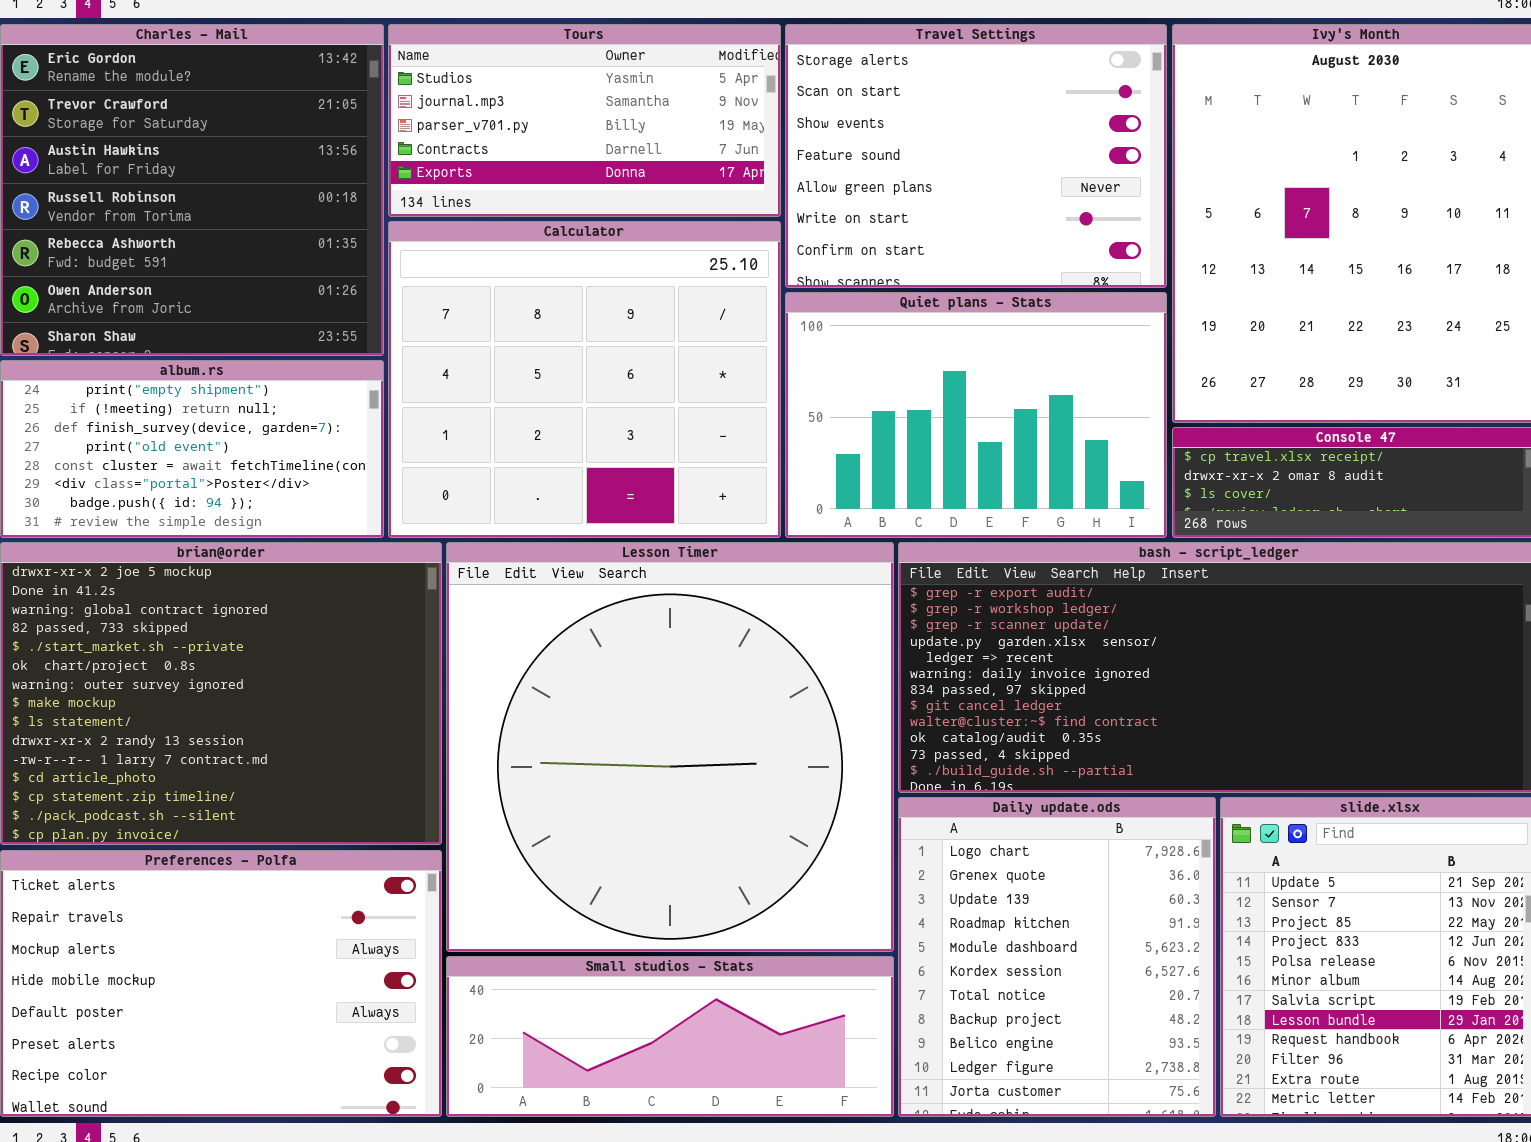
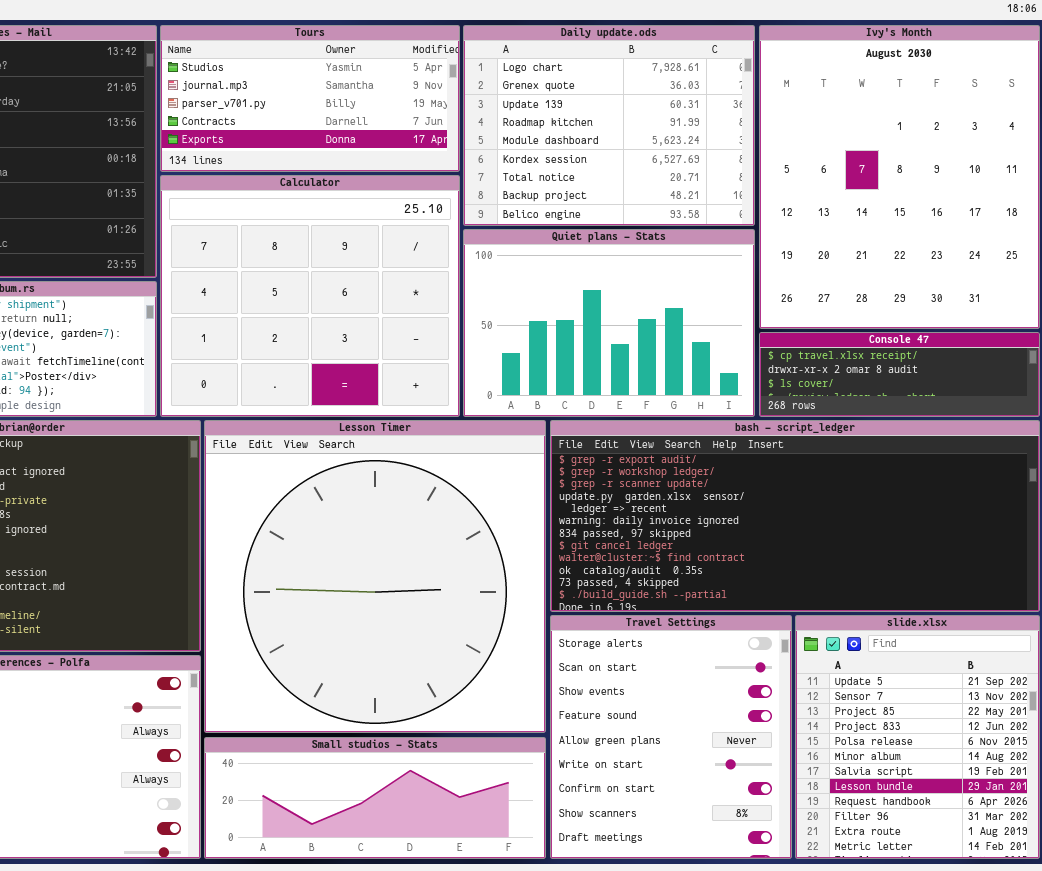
Travel Settings: [785,24,1167,288] -> [550,615,792,859], moved, resized
Daily update.ods: [898,797,1216,1117] -> [463,25,755,226], moved, resized

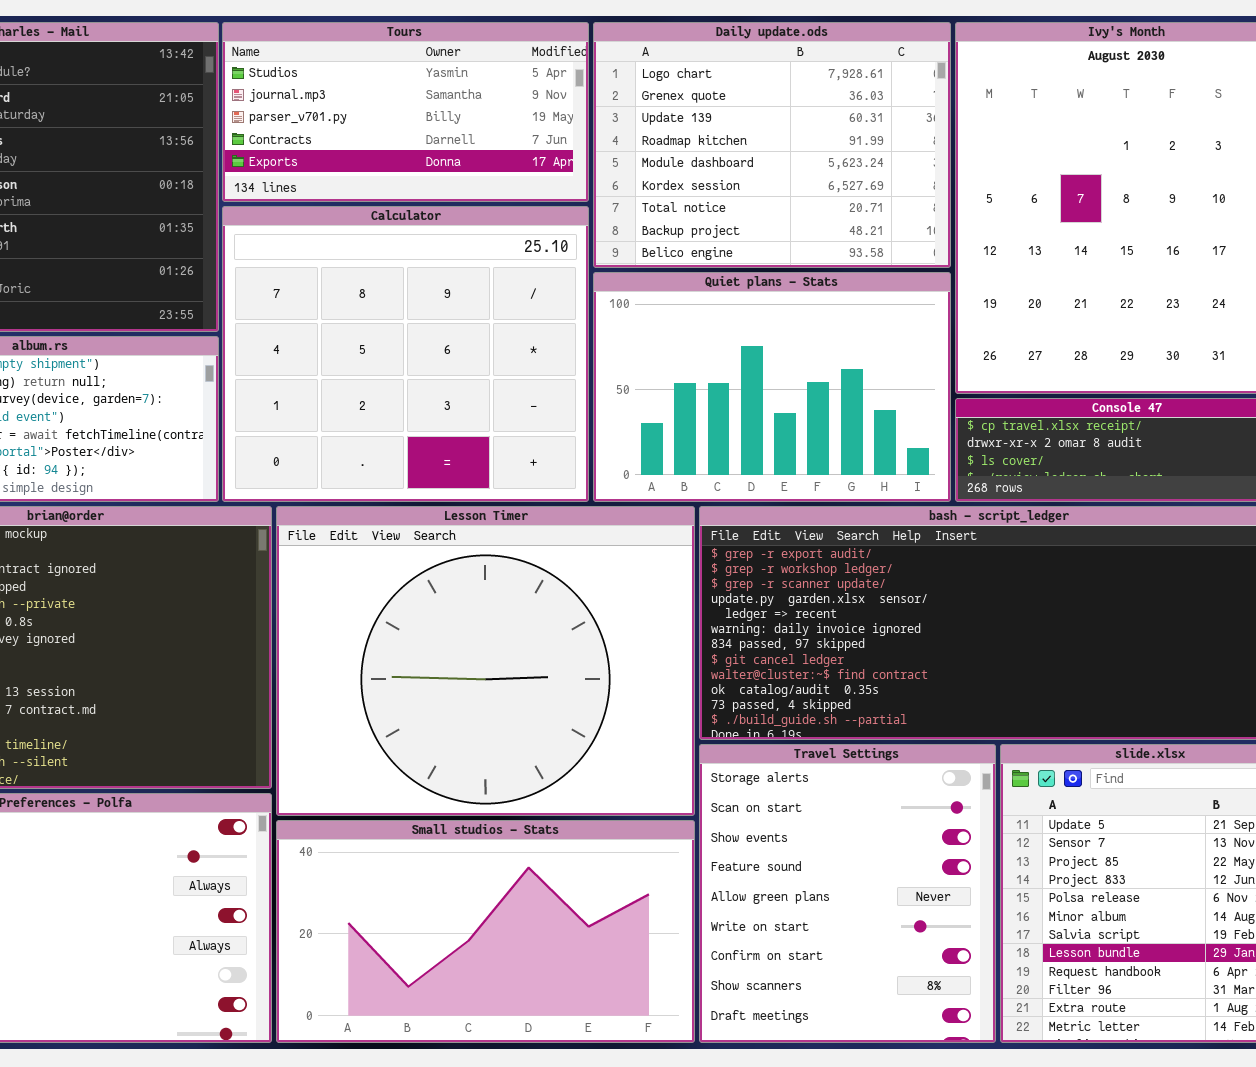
Lesson Timer: [204,420,546,733] -> [276,506,695,816], resized
Small studios - Stats: [204,737,546,859] -> [276,820,695,1043], resized

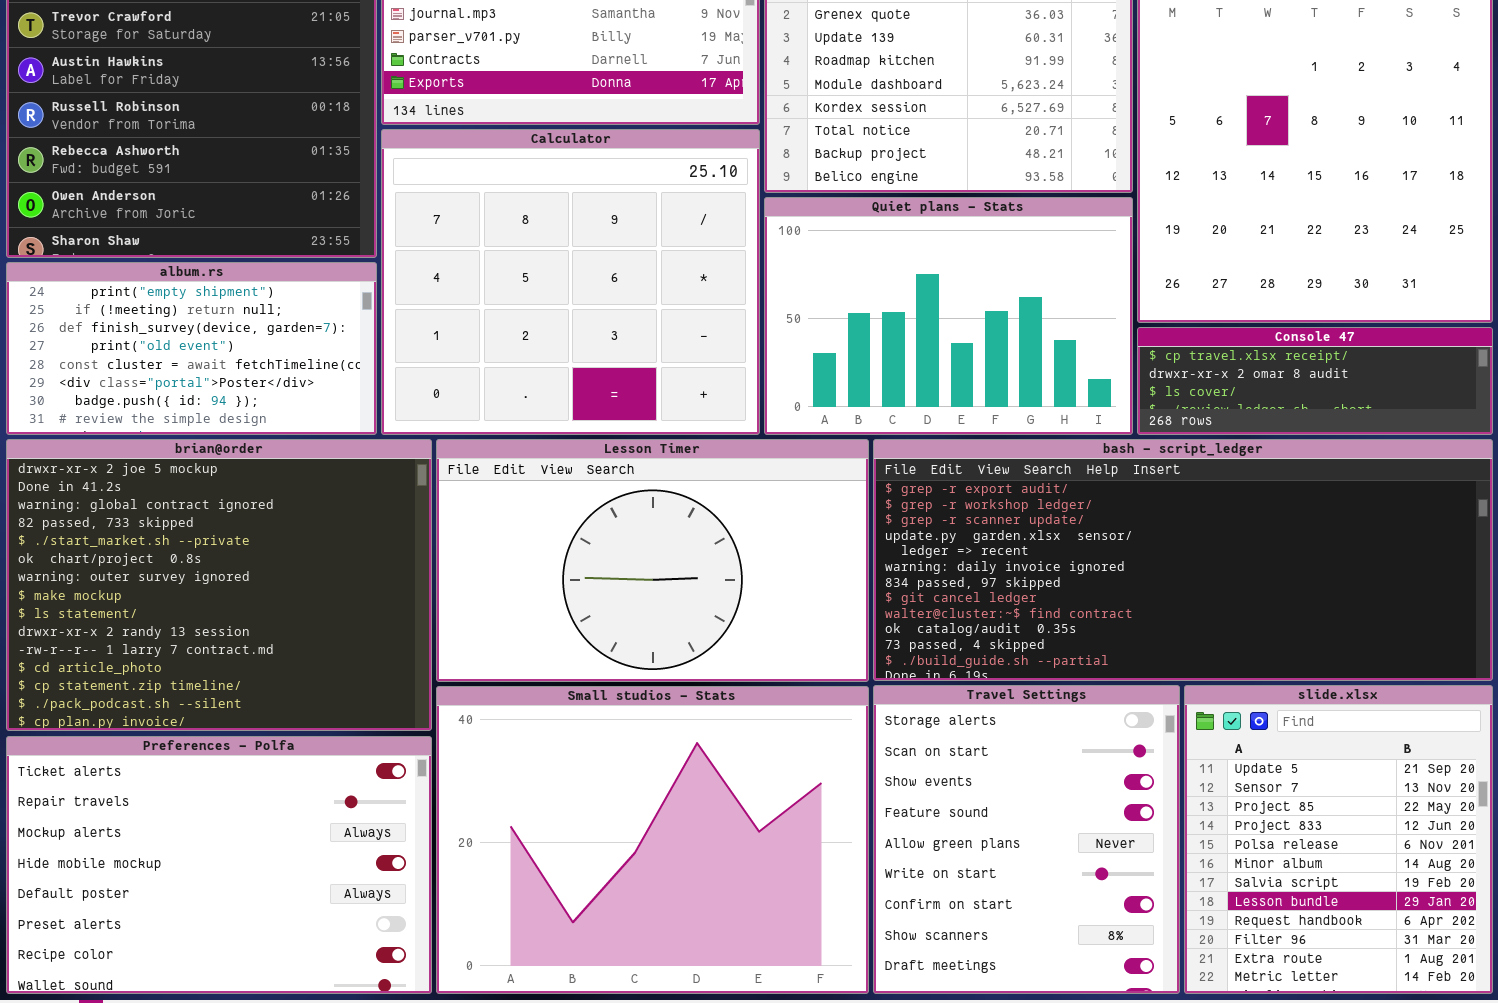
Lesson Timer: [276,506,695,816] -> [436,439,869,682], resized
Small studios - Stats: [276,820,695,1043] -> [436,686,869,994], resized

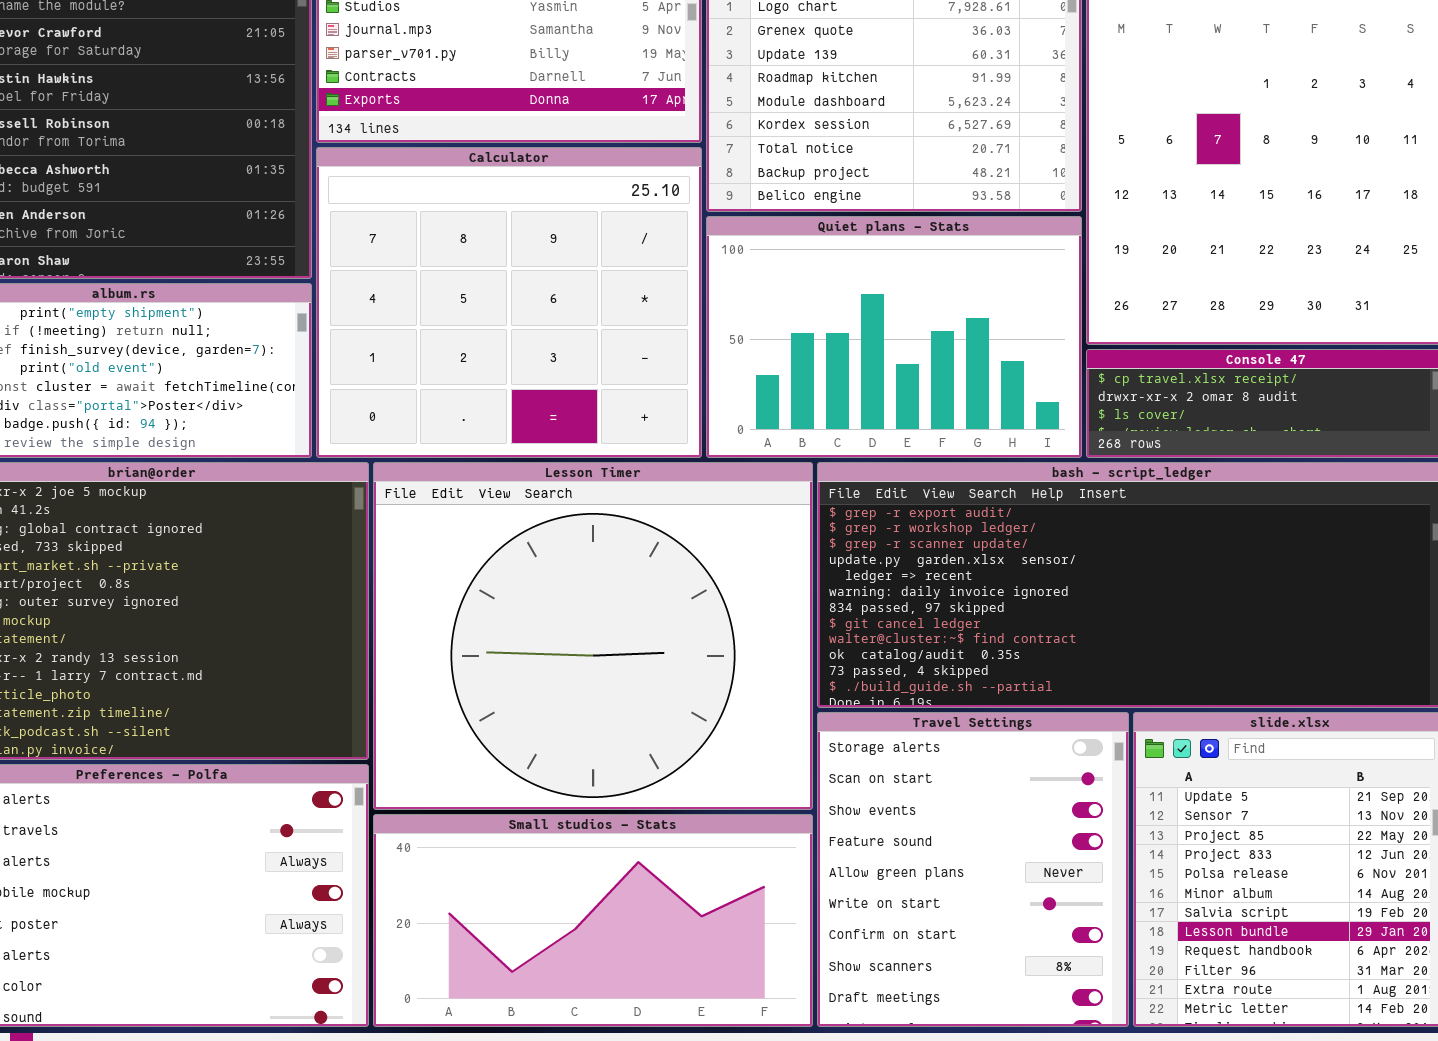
Lesson Timer: [436,439,869,682] -> [373,462,813,810], resized
Small studios - Stats: [436,686,869,994] -> [373,814,813,1027], resized

